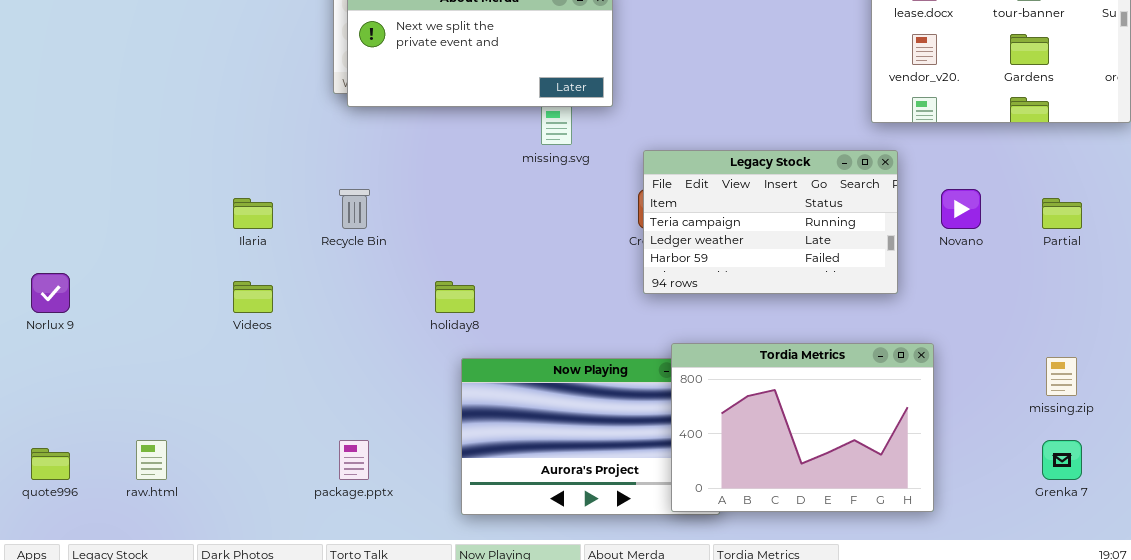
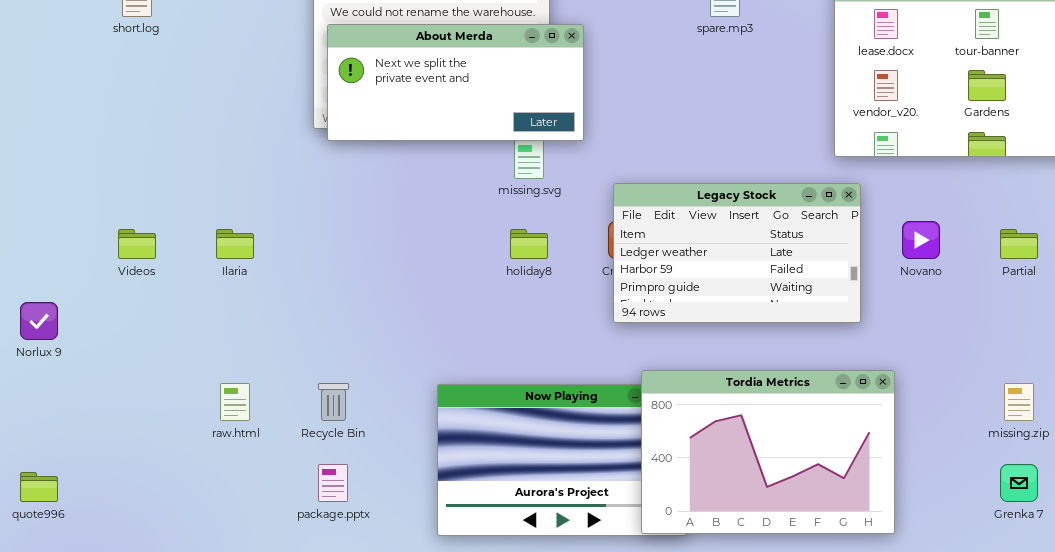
Legacy Stock: [643,150,898,294] -> [613,183,861,323], scrolled down 1 row
Recycle Bin: [339,189,370,229] -> [318,383,349,421], moved
Videos: [233,281,273,313] -> [118,229,156,259], moved
holiday8: [435,281,475,313] -> [510,229,548,259], moved
raw.html: [136,440,167,480] -> [220,383,250,421], moved

